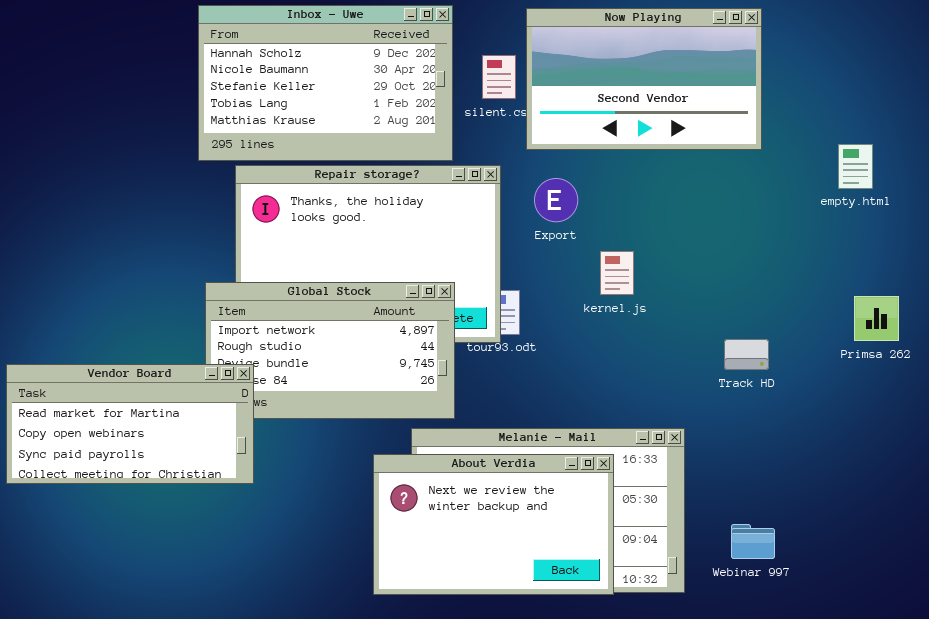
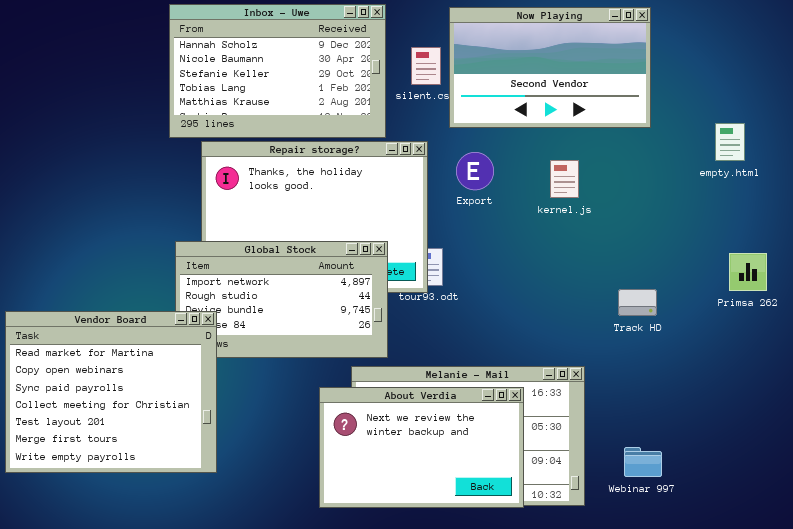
kernel.js: [600,251,634,295] -> [550,160,579,198], moved
Vendor Board: [6,364,254,484] -> [5,311,217,473], resized

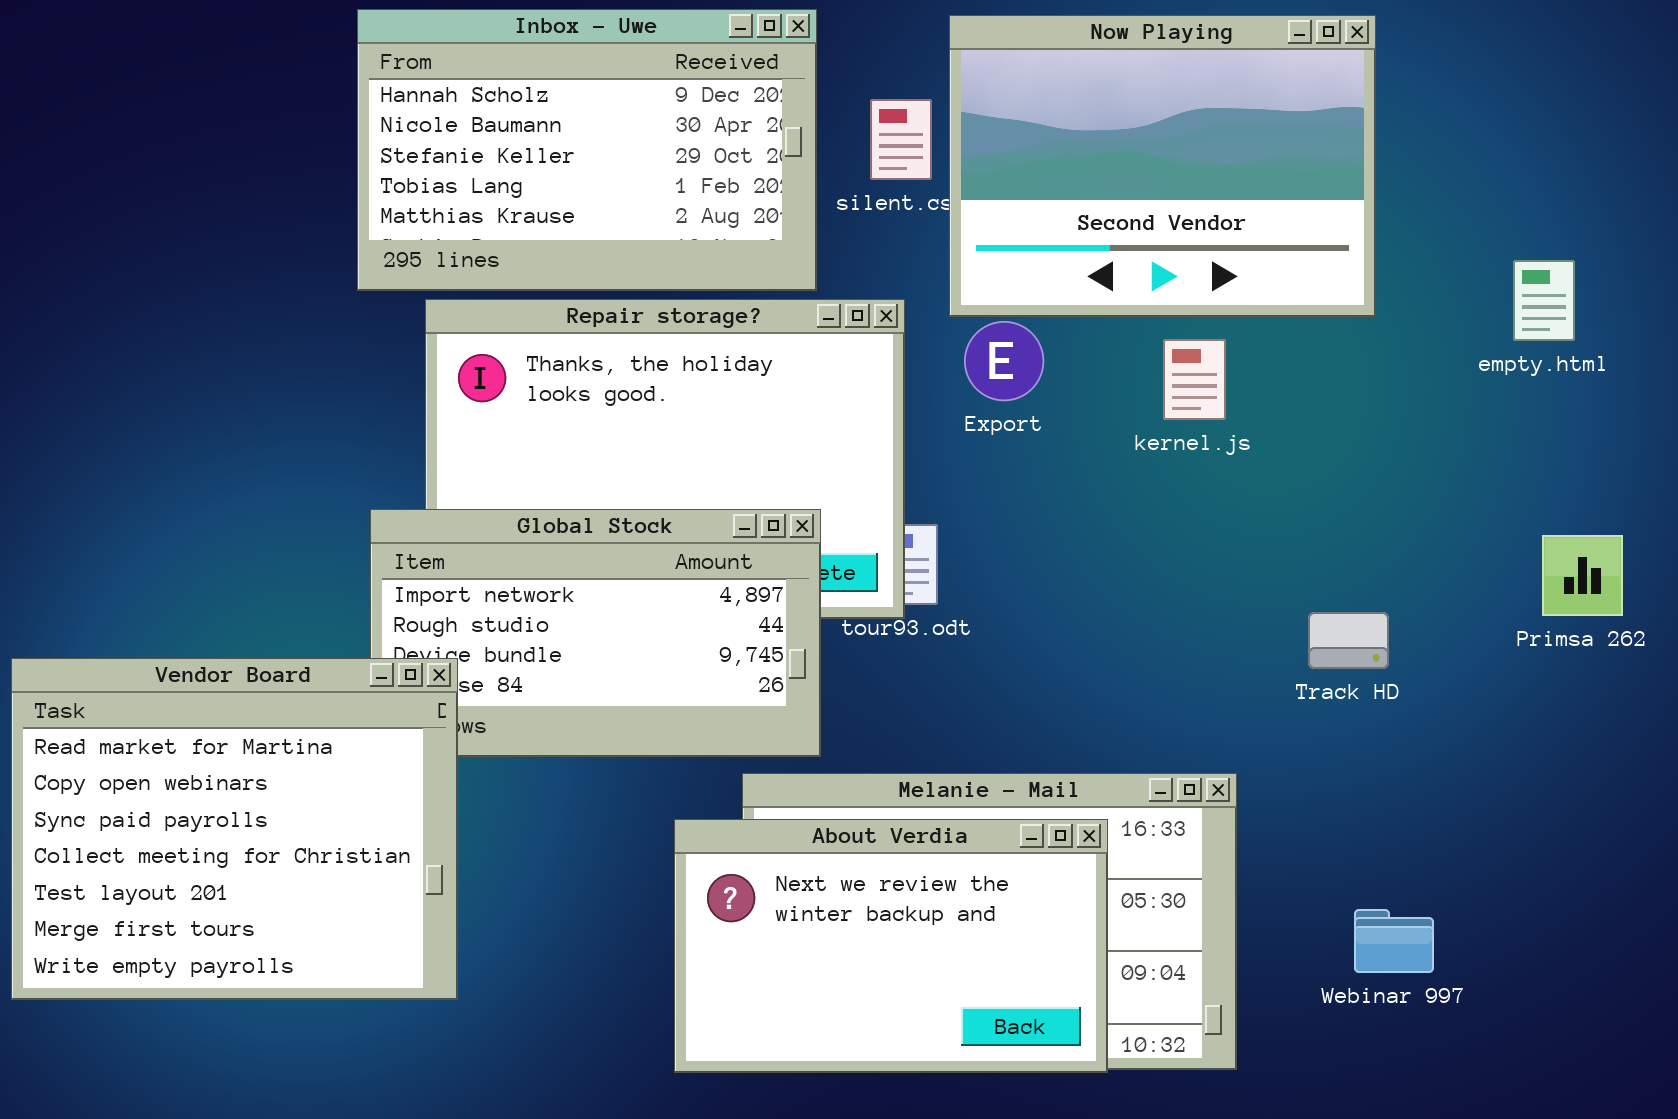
Now Playing: [449,7,651,128] -> [949,15,1376,317], resized
Webinar 997: [624,447,662,477] -> [1354,909,1434,973], moved

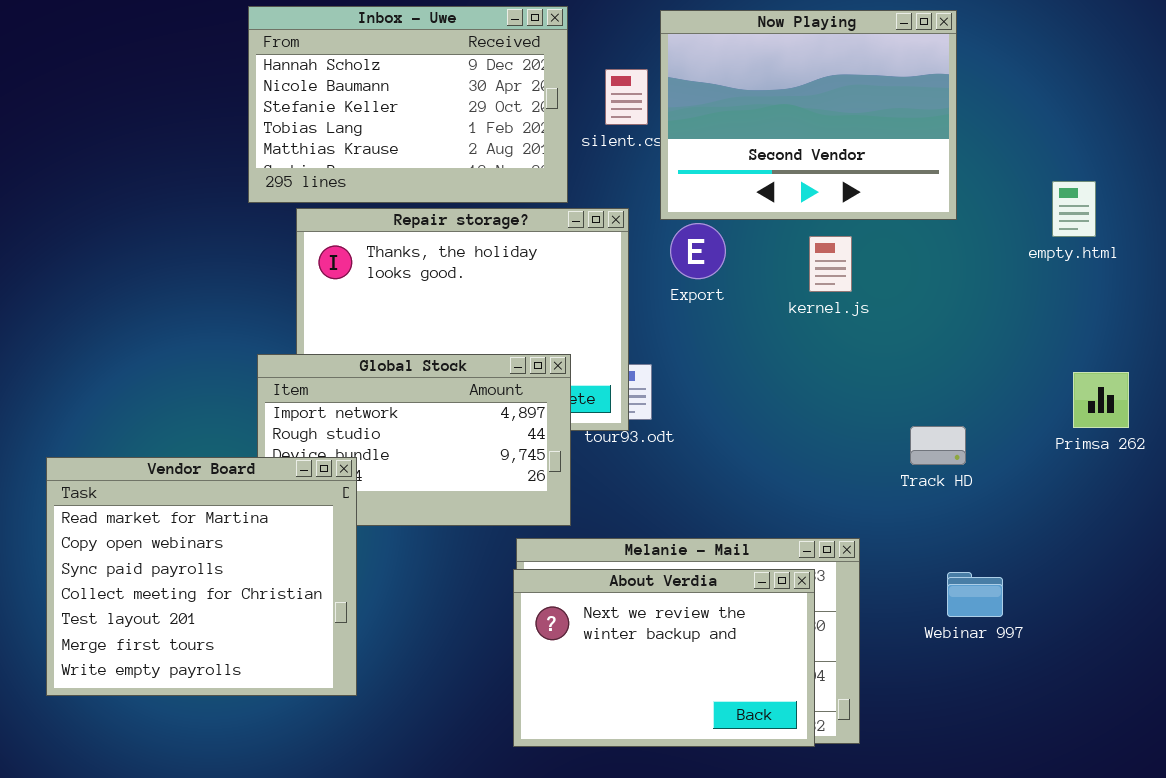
Vendor Board: [11,658,458,1000] -> [46,457,357,696], moved
About Verdia: [674,819,1108,1073] -> [513,569,815,747], moved
Webinar 997: [1354,909,1434,973] -> [947,572,1003,617], moved

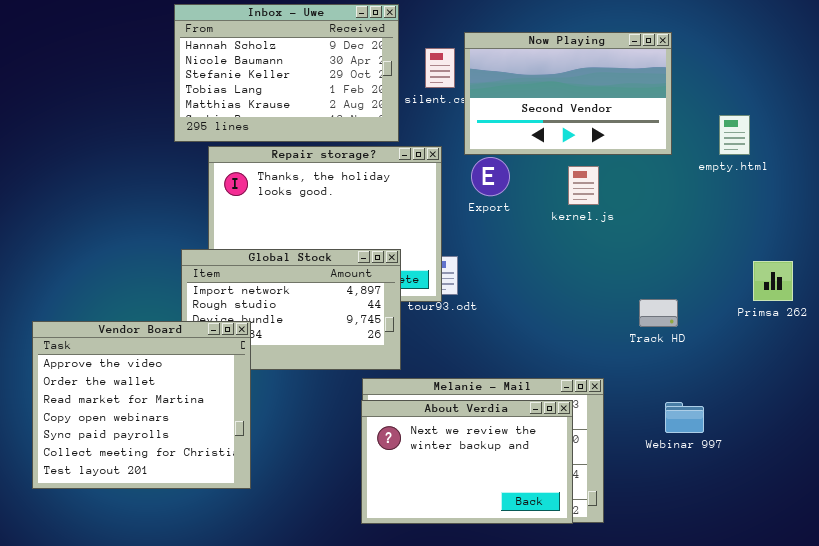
Now Playing: [660,10,957,220] -> [464,32,672,155], resized
empty.html: [1052,181,1096,237] -> [719,115,750,155], moved
Vendor Board: [46,457,357,696] -> [32,321,251,489], scrolled up 2 rows

